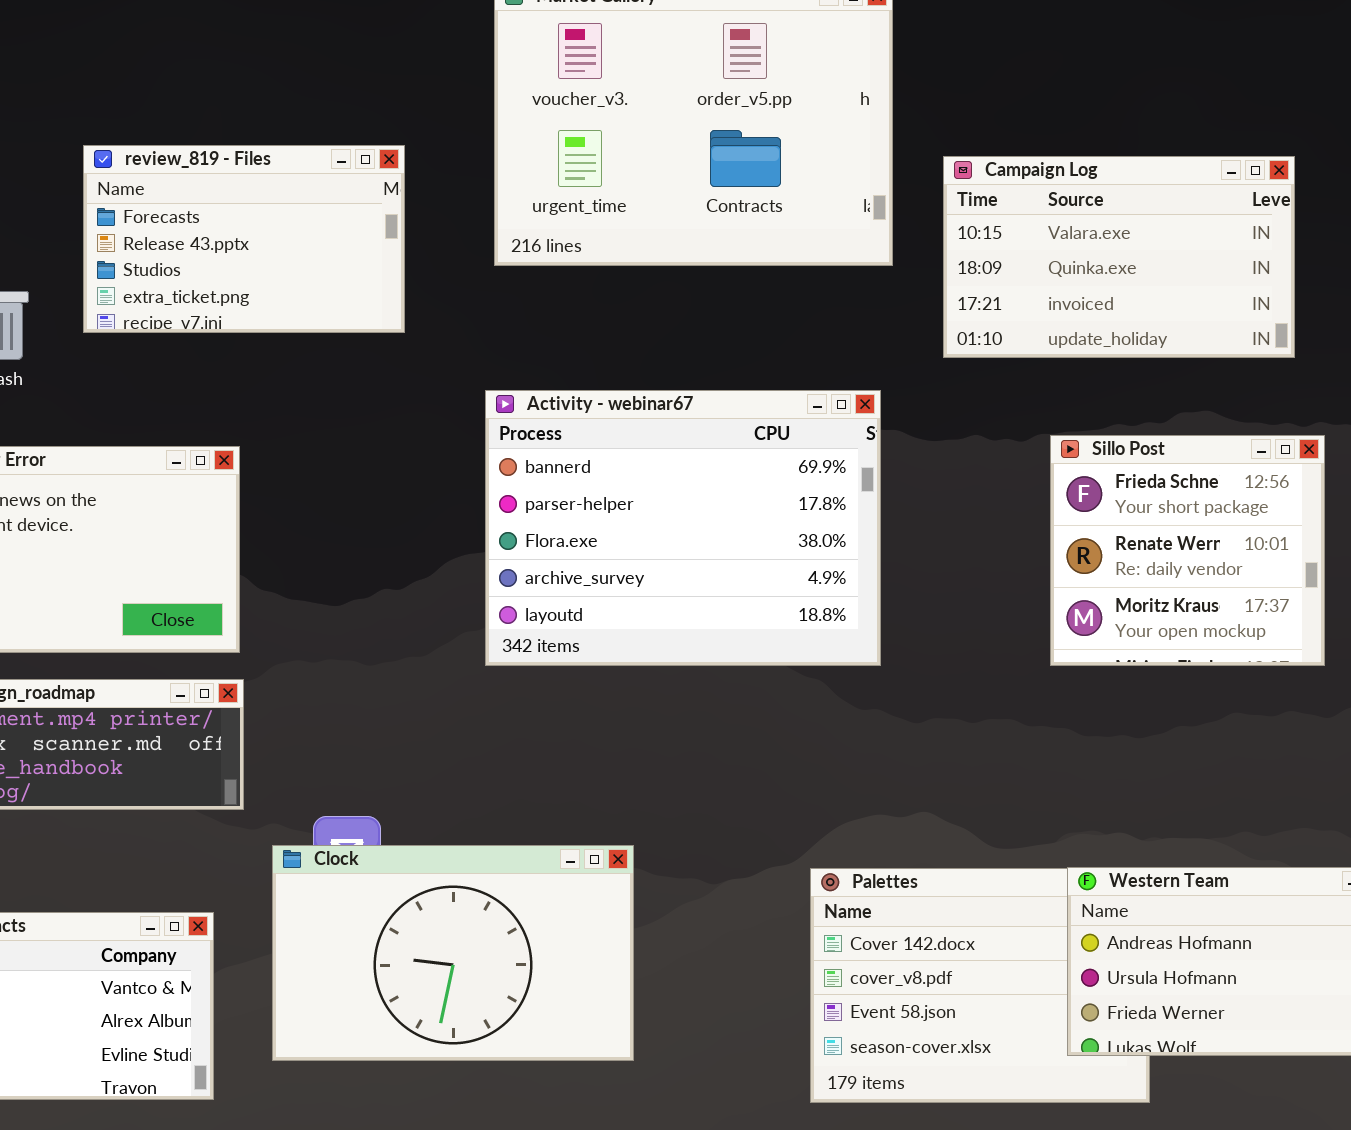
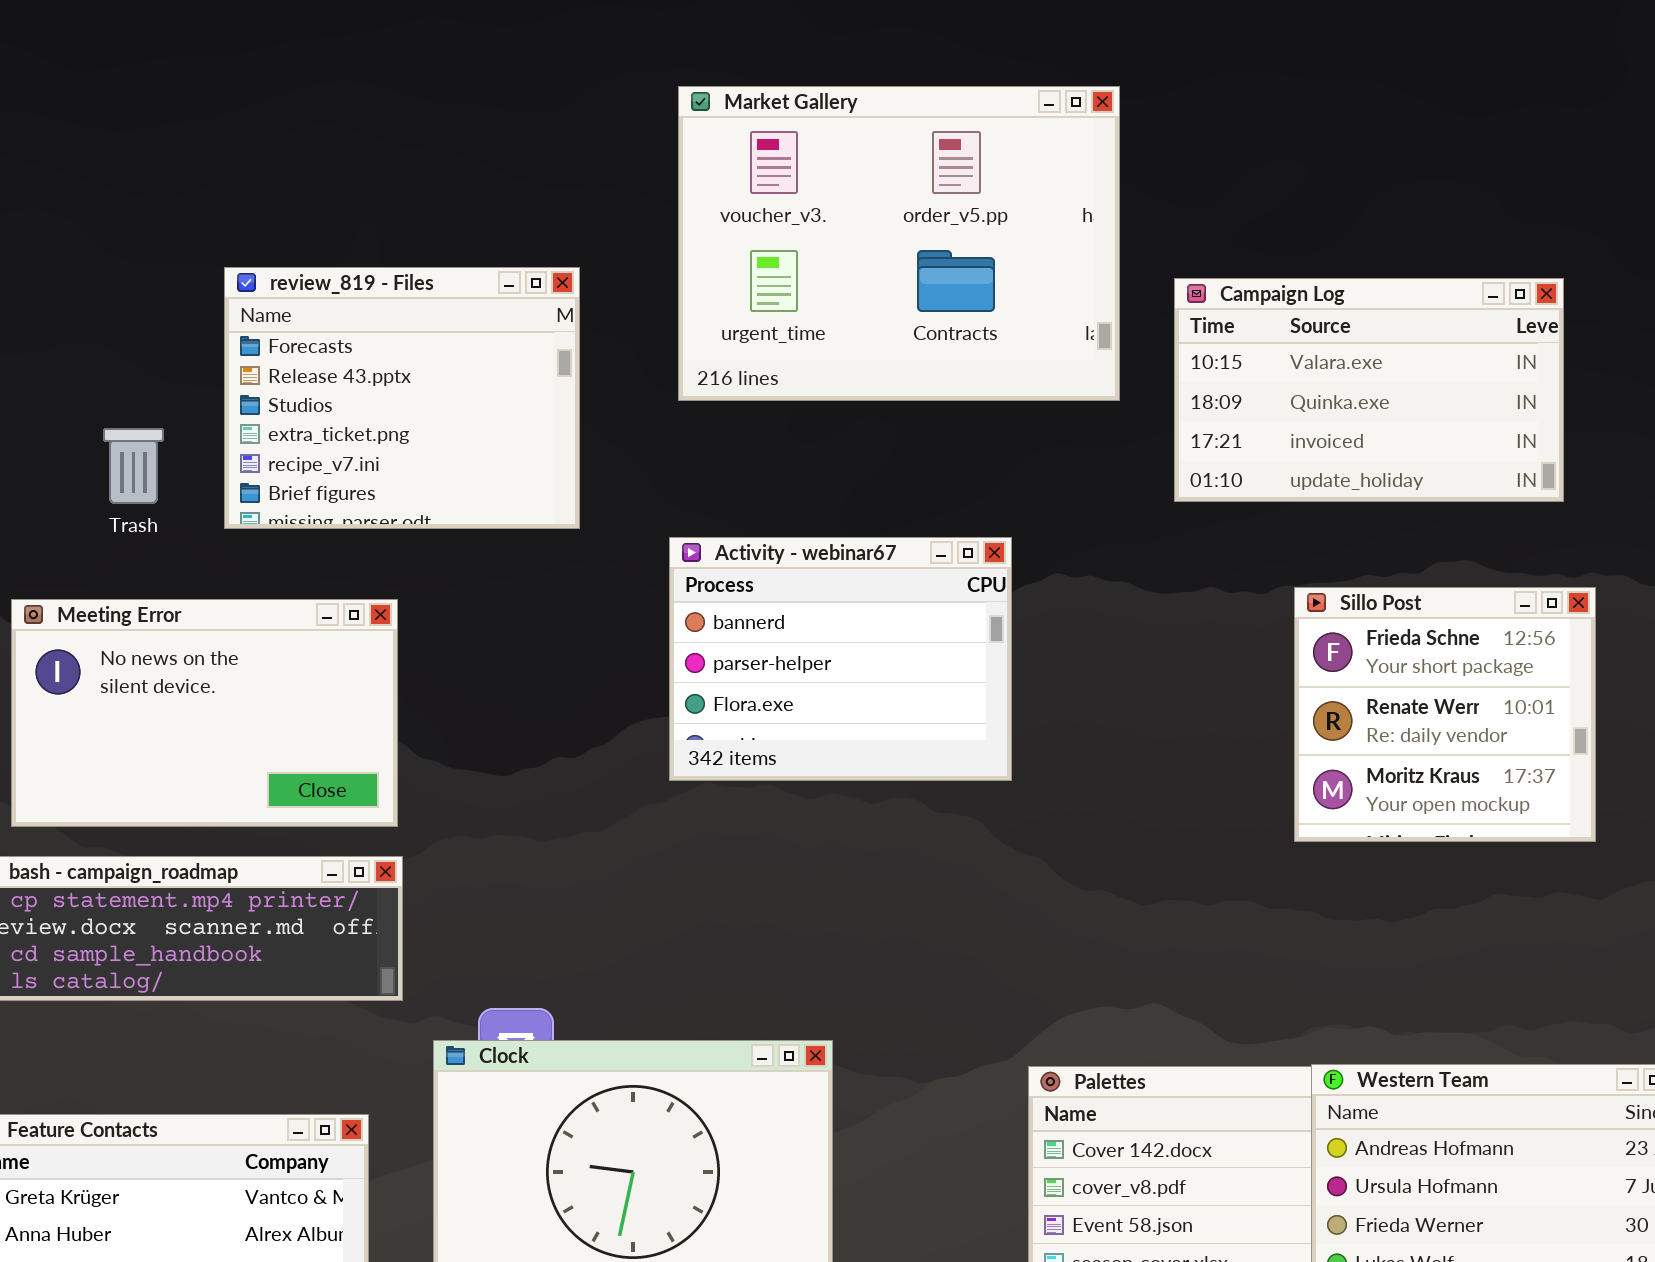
review_819 - Files: [83,145,405,333] -> [224,267,580,529], resized
Activity - webinar67: [485,390,881,666] -> [669,537,1012,781], resized

